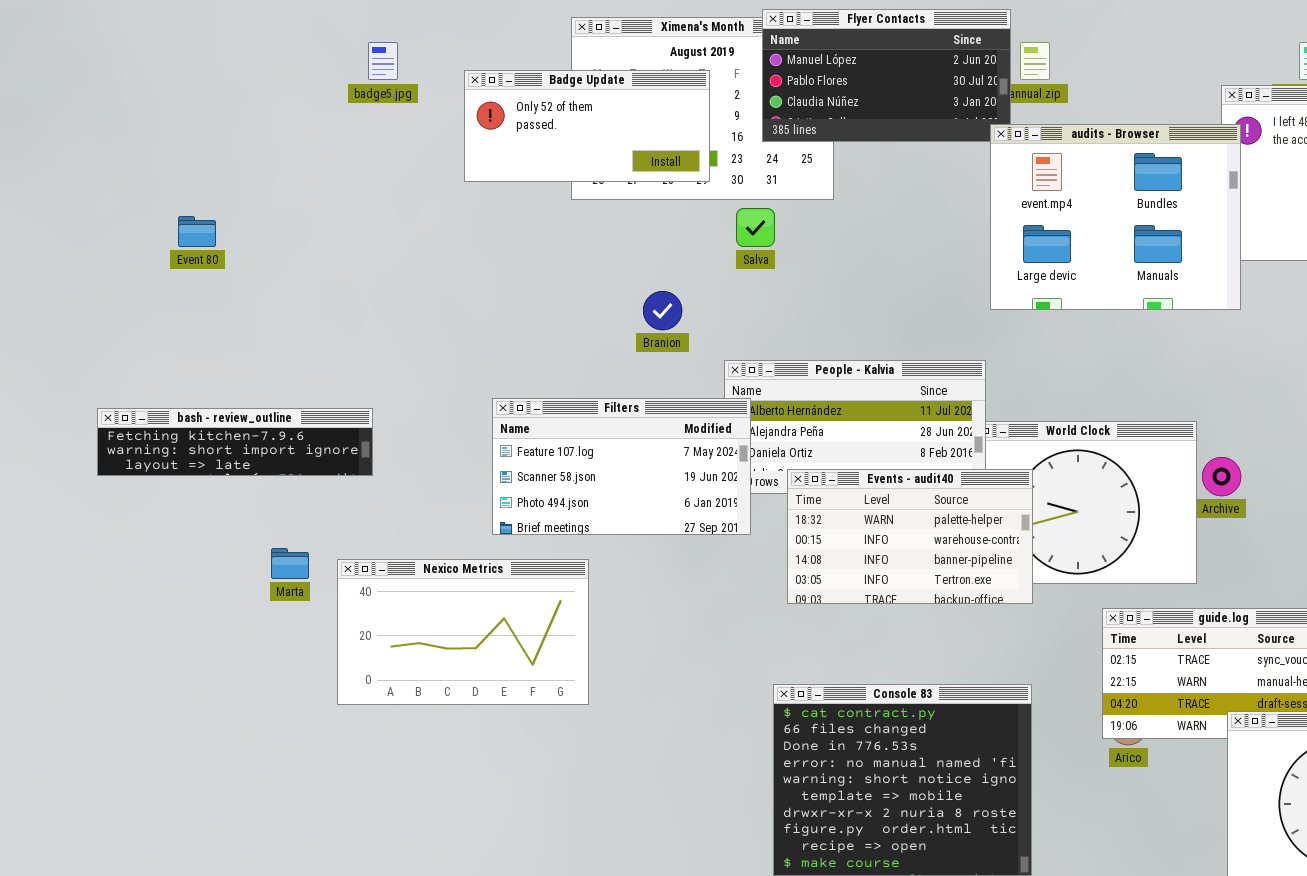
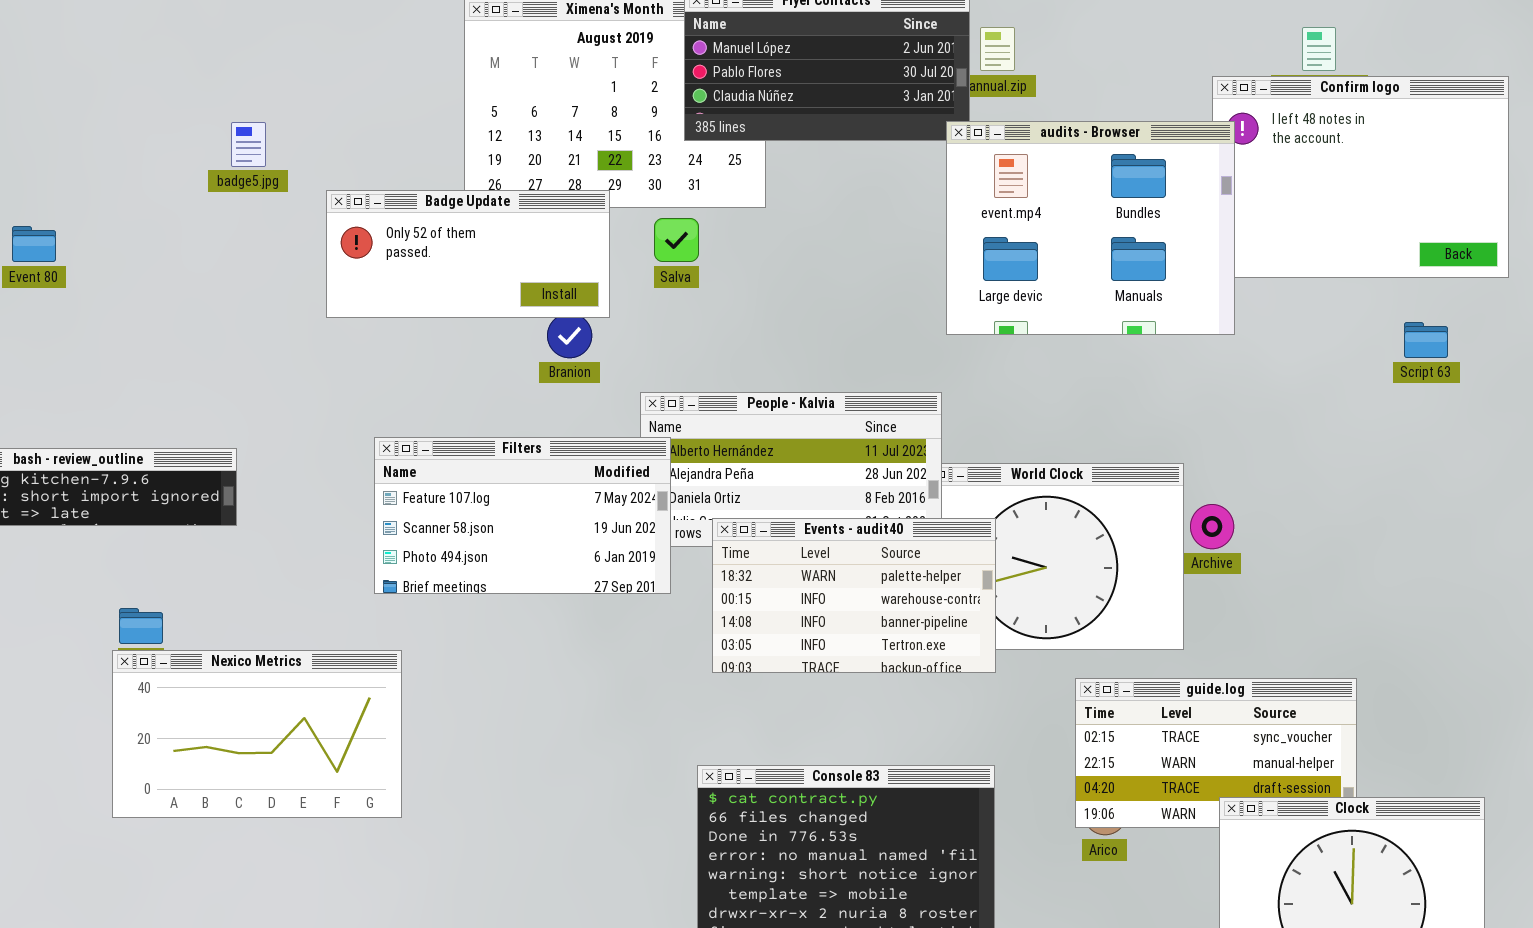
badge5.jpg: [368,42,398,80] -> [231,122,266,167], moved
Badge Update: [464,70,710,182] -> [326,190,610,318], moved
Nexico Metrics: [337,559,589,705] -> [112,650,402,818], moved

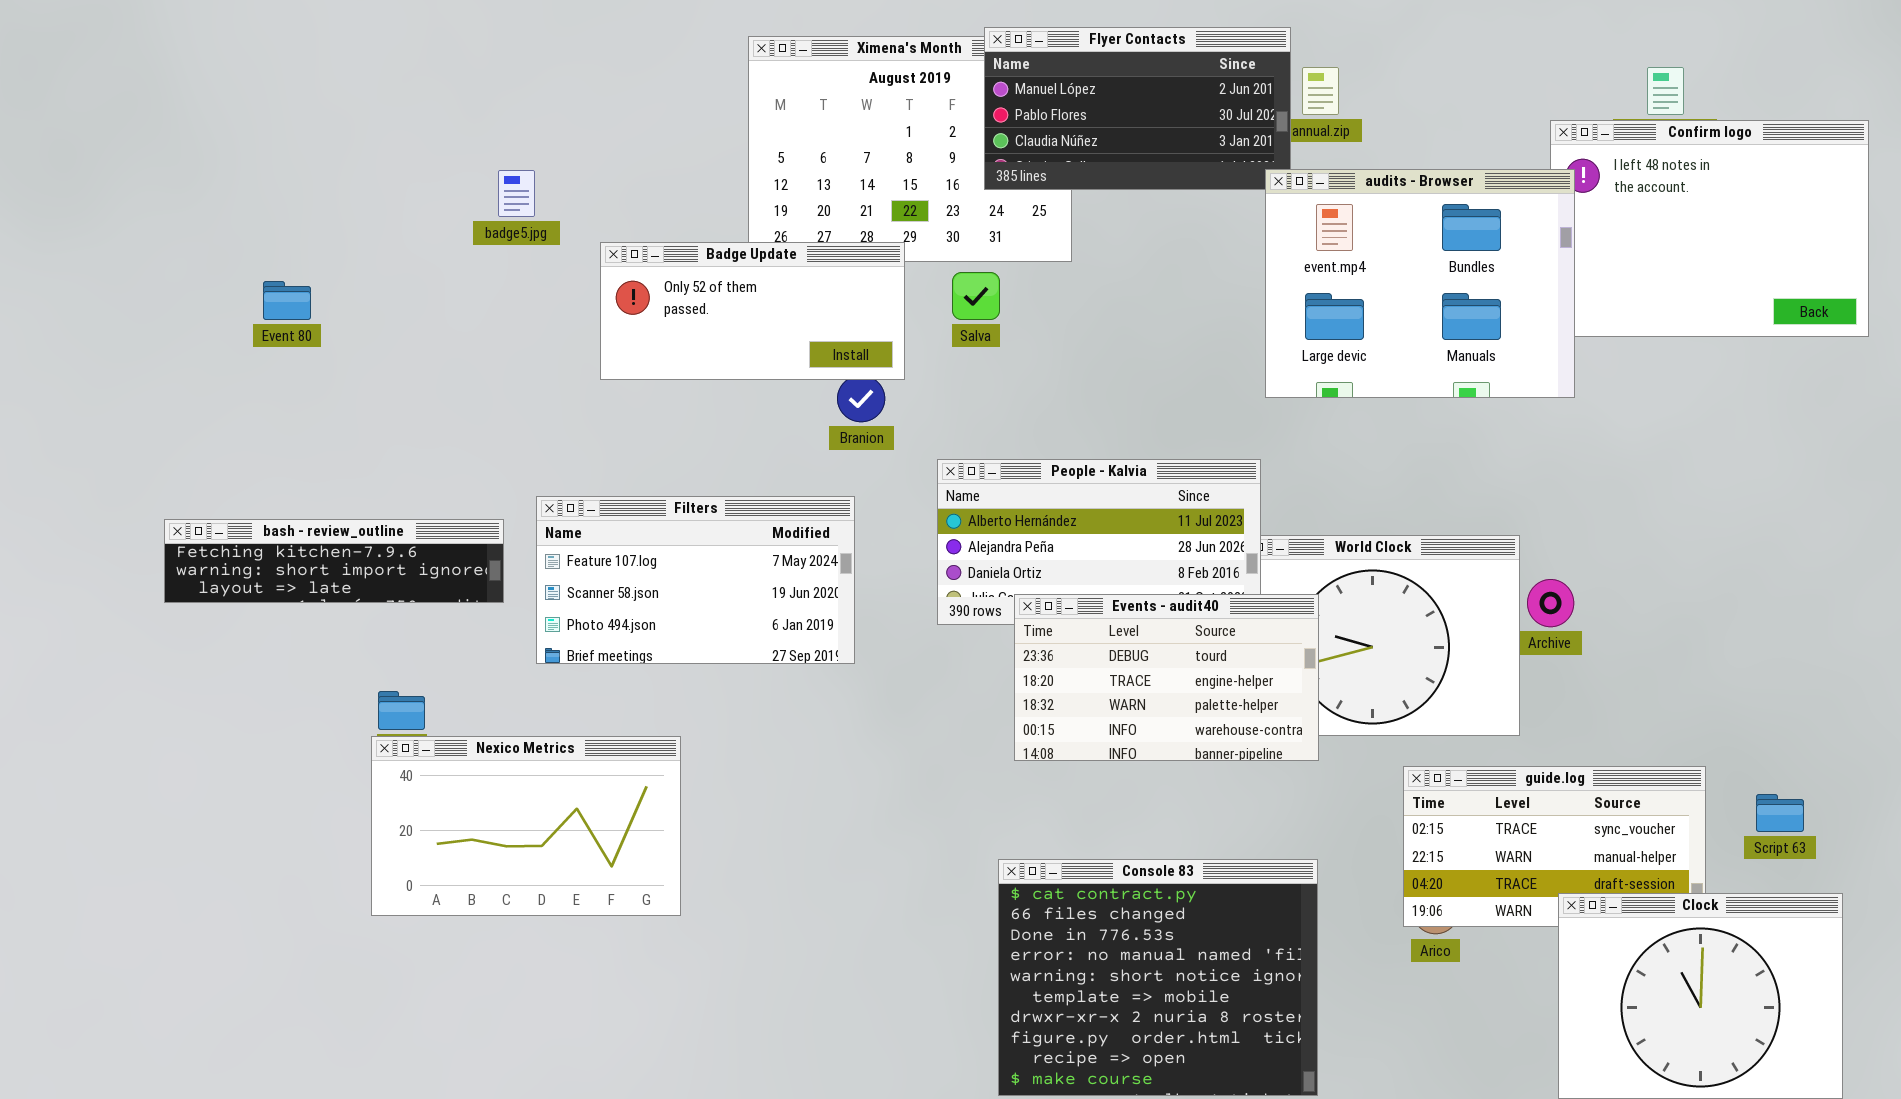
Script 63: [1404,322,1448,358] -> [1756,794,1804,832], moved
Filters: [374,437,671,594] -> [536,496,855,664], moved
Events - audit40: [712,518,996,673] -> [1014,594,1319,761], scrolled up 2 rows

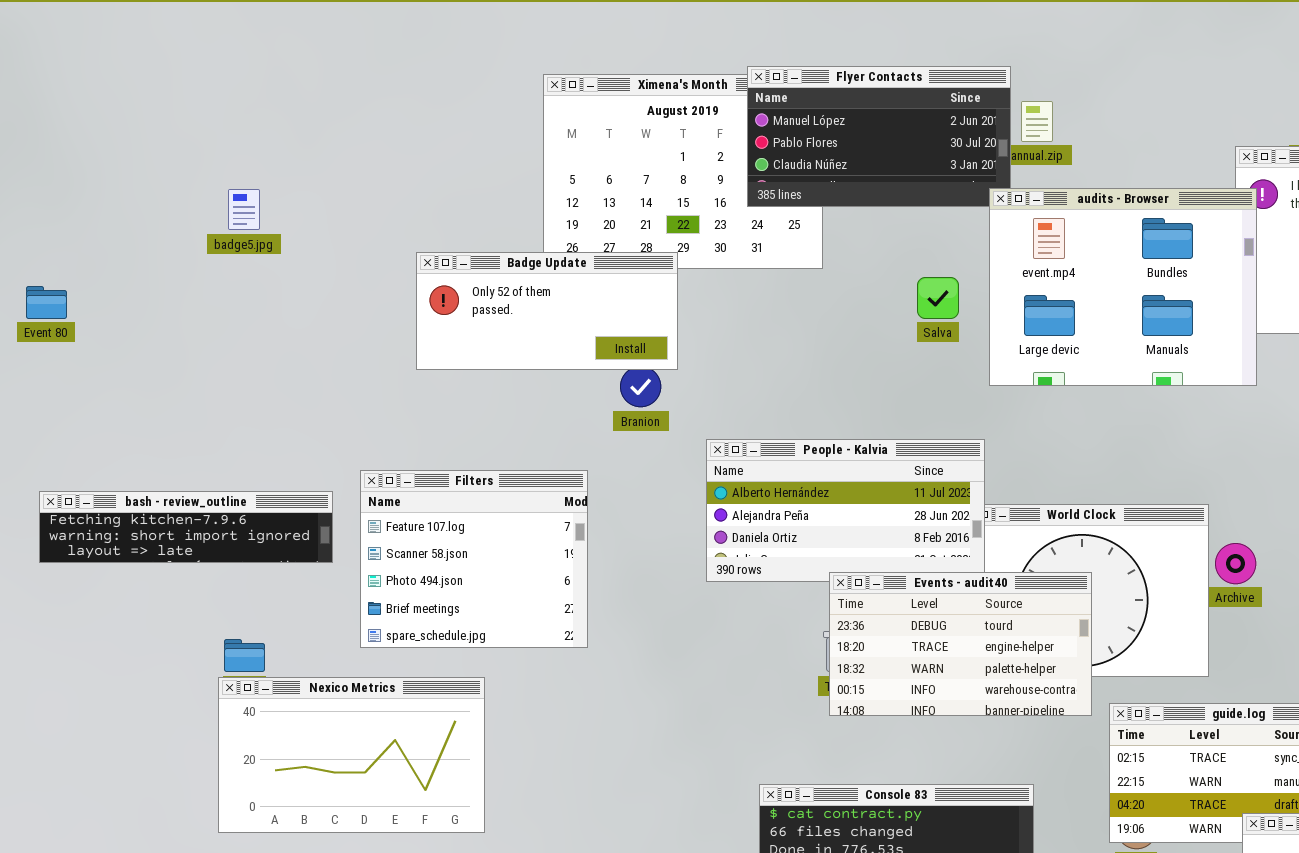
badge5.jpg: [498,170,535,217] -> [228,189,260,230], moved
Salva: [952,272,1000,320] -> [917,277,959,319], moved
Event 80: [263,281,311,320] -> [26,286,67,319], moved
Filters: [536,496,855,664] -> [360,470,588,648], resized
Events - audit40: [1014,594,1319,761] -> [829,572,1092,716], moved

